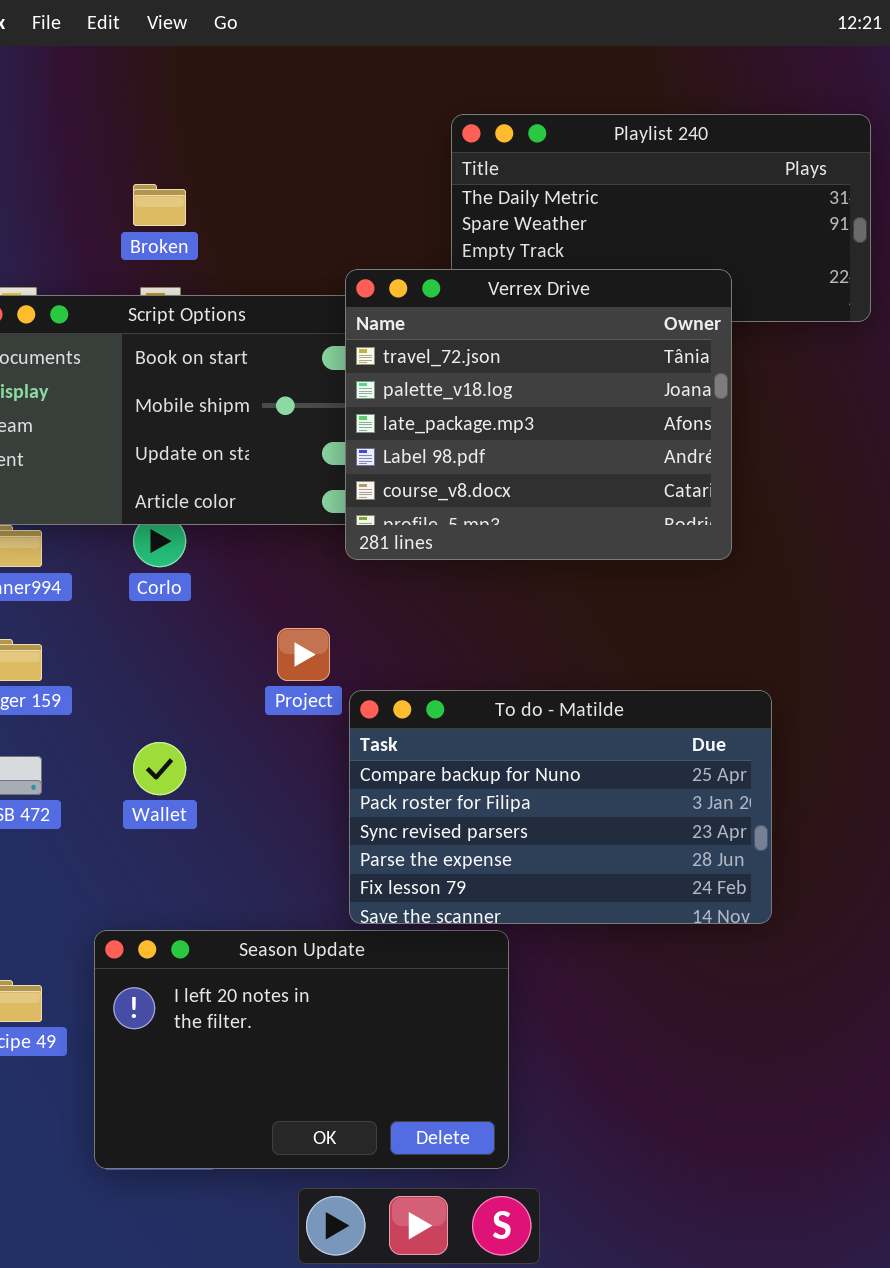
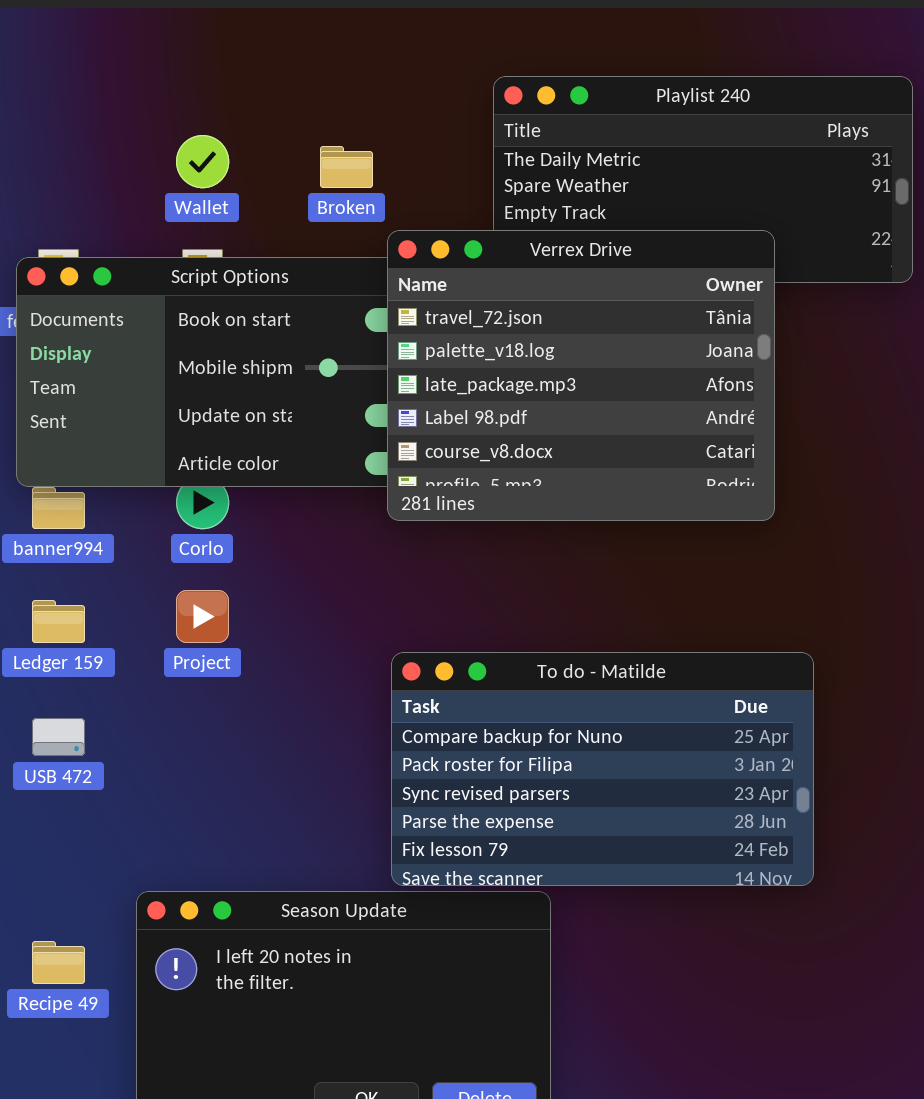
Broken: [133,184,186,226] -> [320,146,373,188], moved
Project: [277,628,330,681] -> [176,590,229,643], moved
Wallet: [133,742,186,795] -> [176,135,229,188], moved

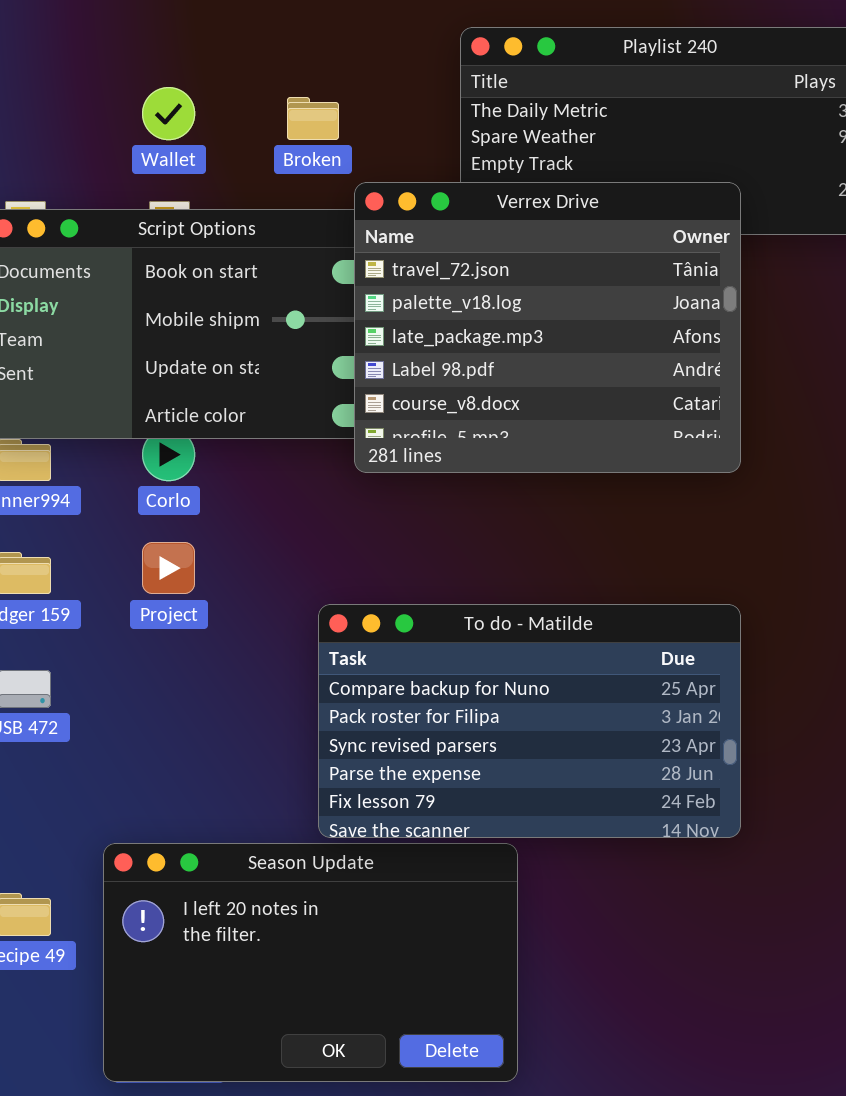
To do - Matilde: [391,652,814,886] -> [318,604,741,838], moved

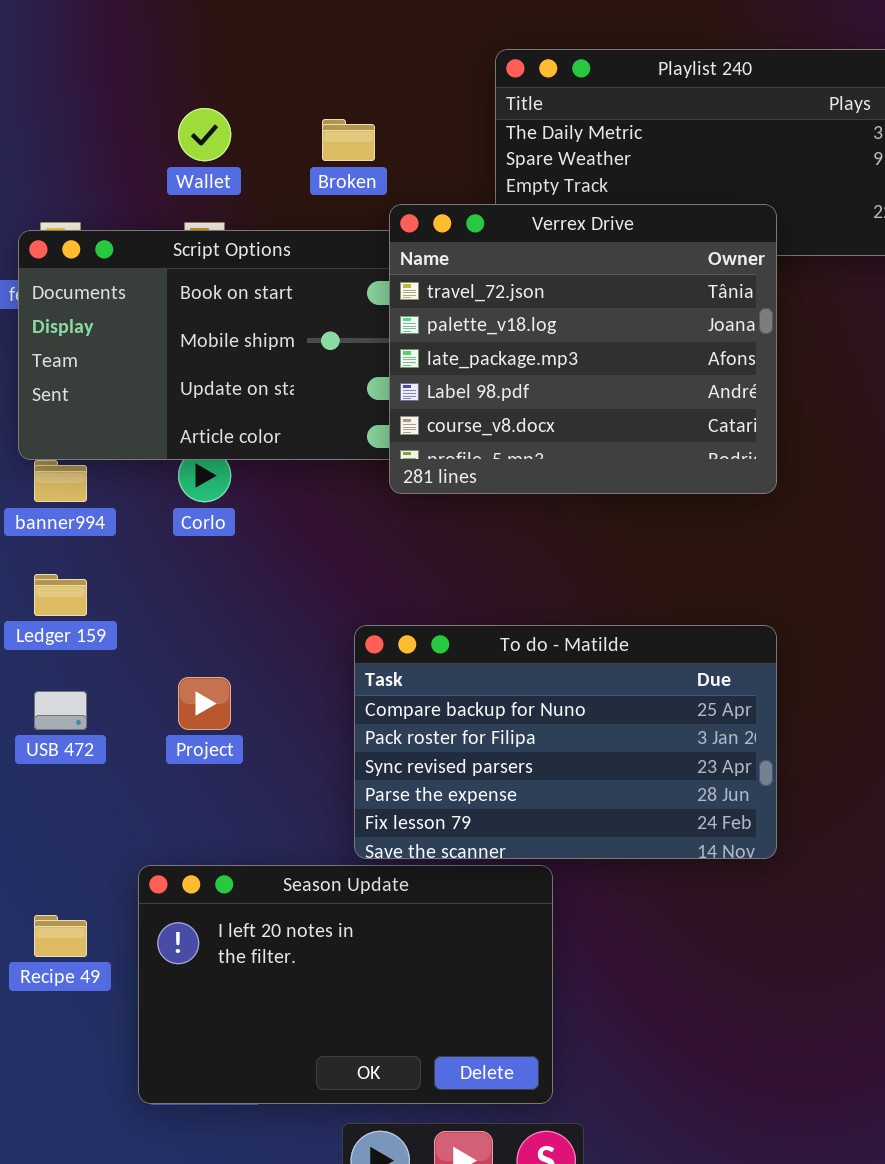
Project: [142,542,195,594] -> [178,677,231,730], moved

